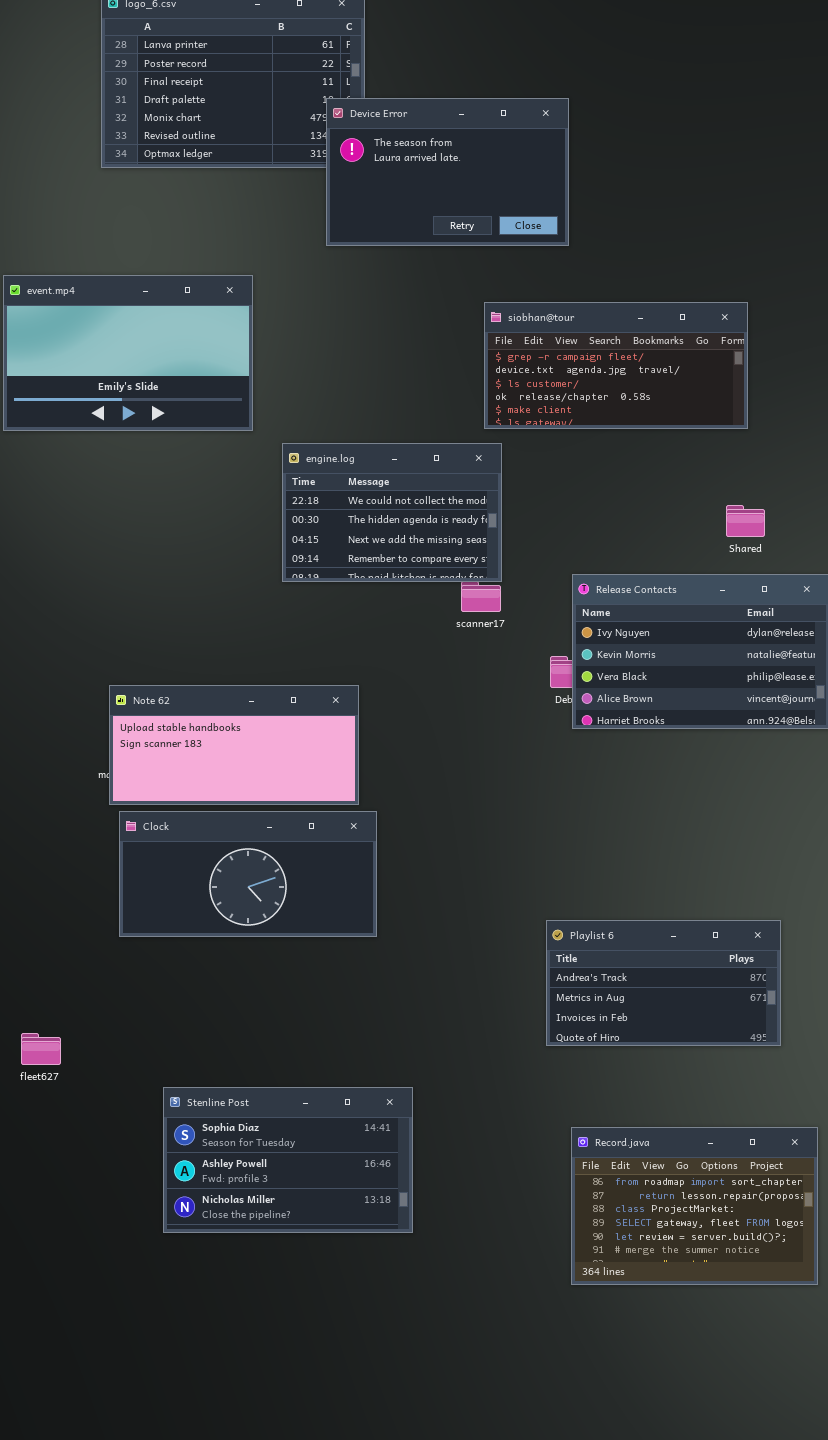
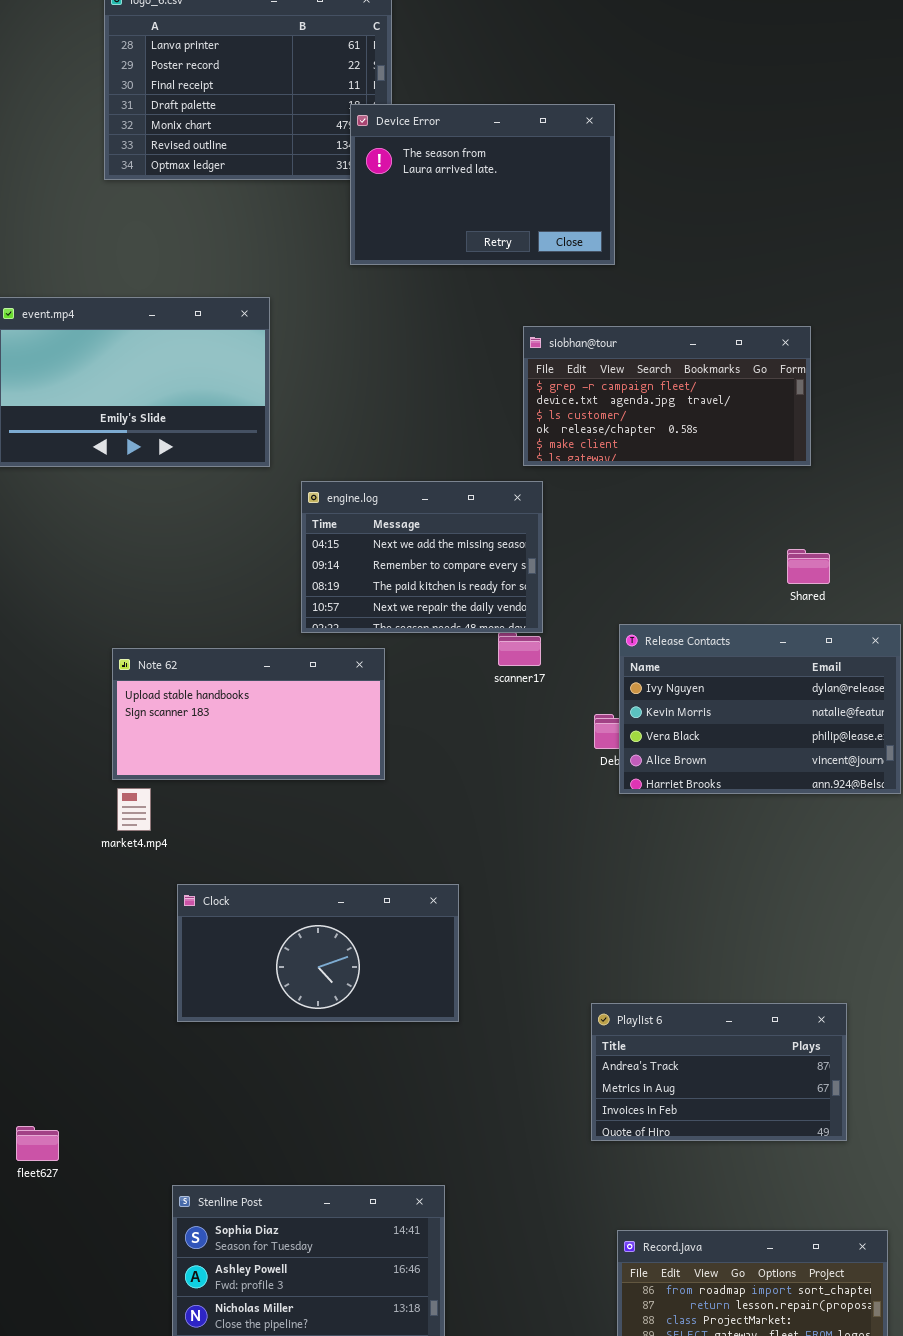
engine.log: [282,443,502,582] -> [301,481,543,633], scrolled down 2 rows
Note 62: [109,685,359,805] -> [112,648,385,780], moved
Clock: [119,811,377,937] -> [177,884,459,1022], moved

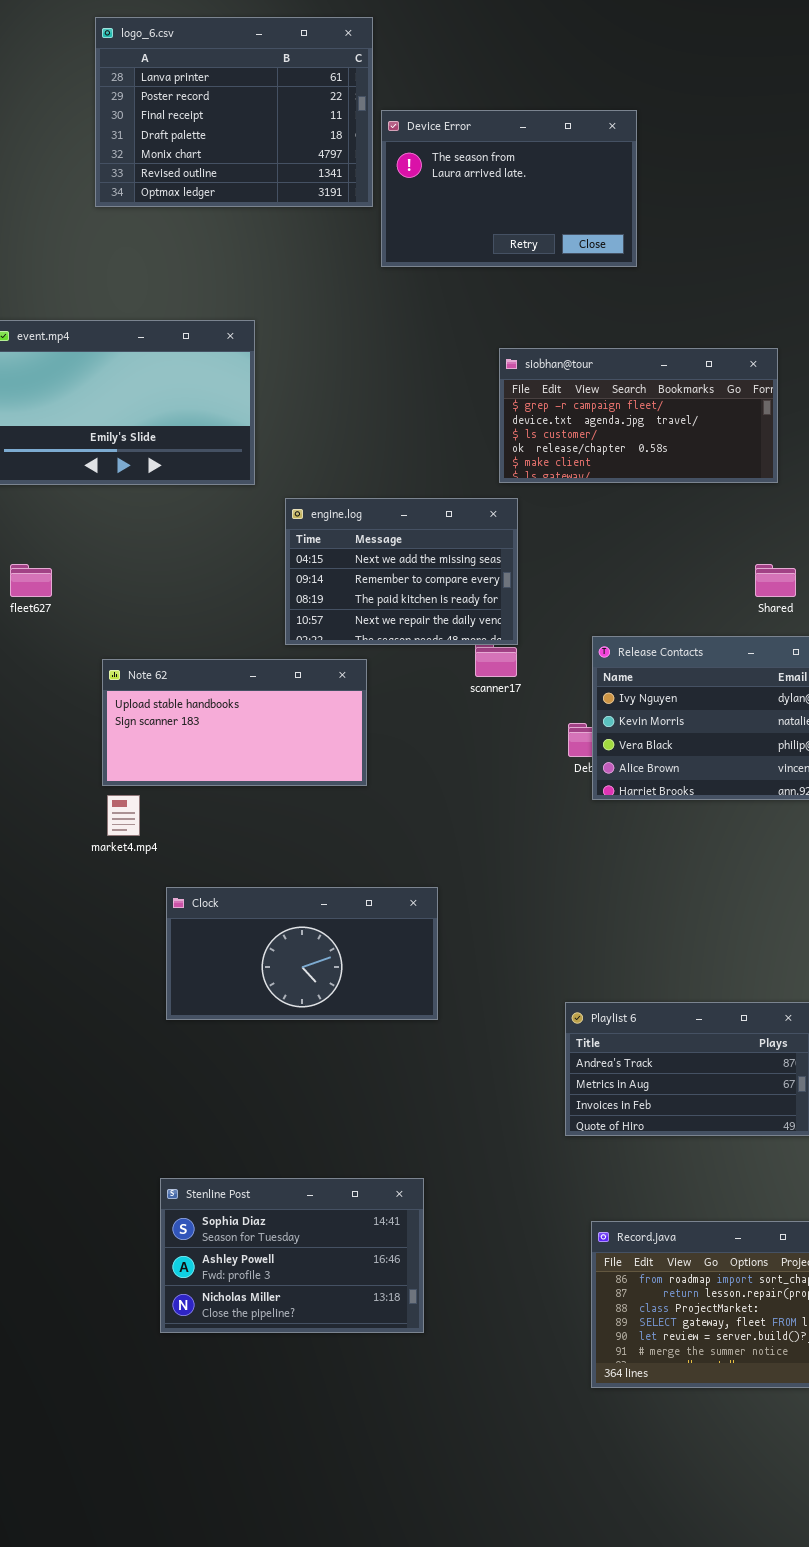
Device Error: [350,104,615,265] -> [381,110,637,267], moved
fleet627: [16,1126,59,1161] -> [10,564,52,597], moved

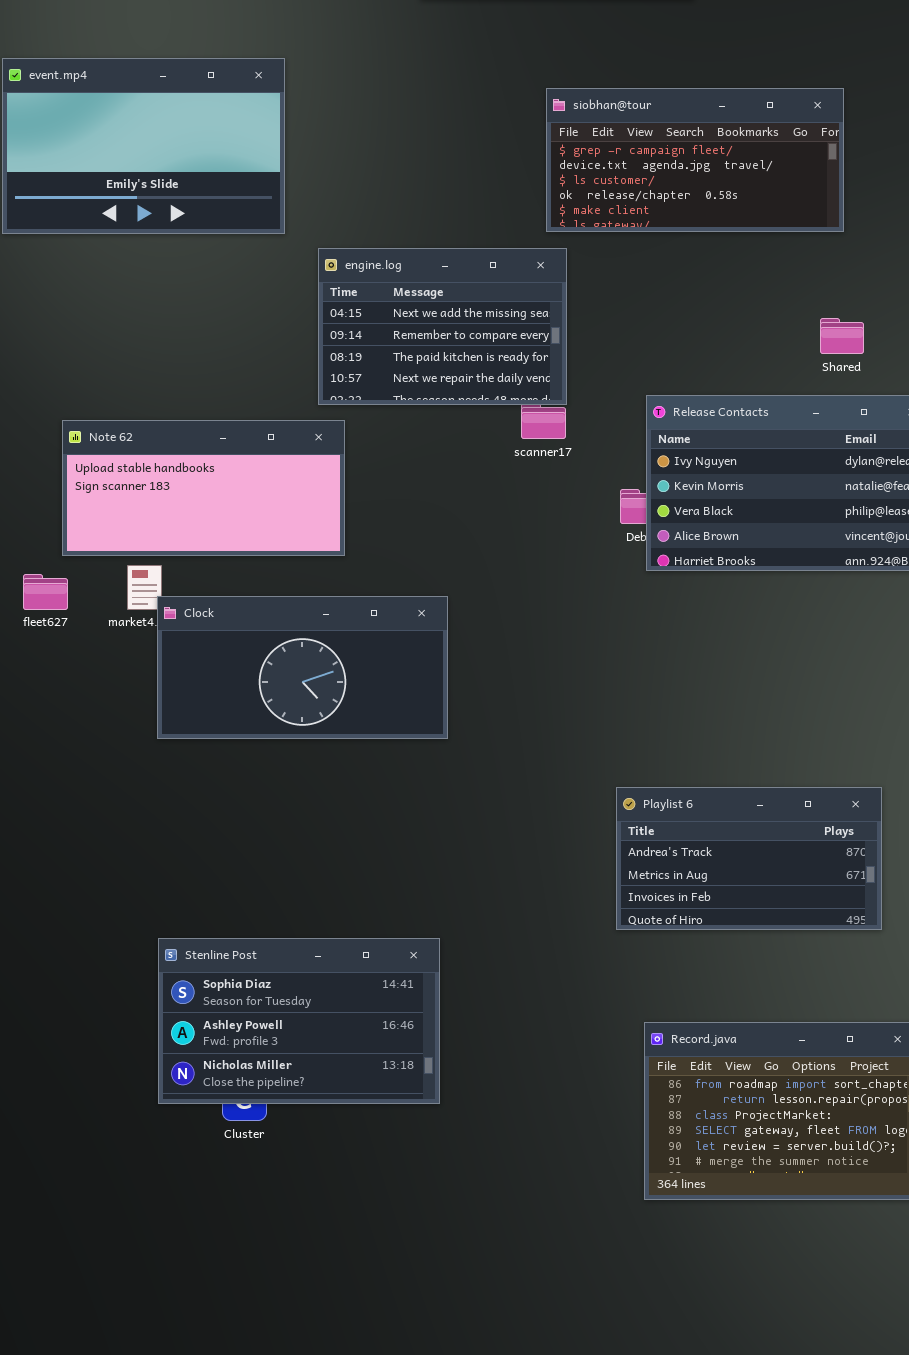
fleet627: [10,564,52,597] -> [23,574,68,610], moved
Note 62: [102,659,367,786] -> [62,420,345,556], moved
Clock: [166,887,438,1020] -> [157,596,448,739], moved
Stenline Post: [160,1178,424,1333] -> [158,938,440,1104], moved

